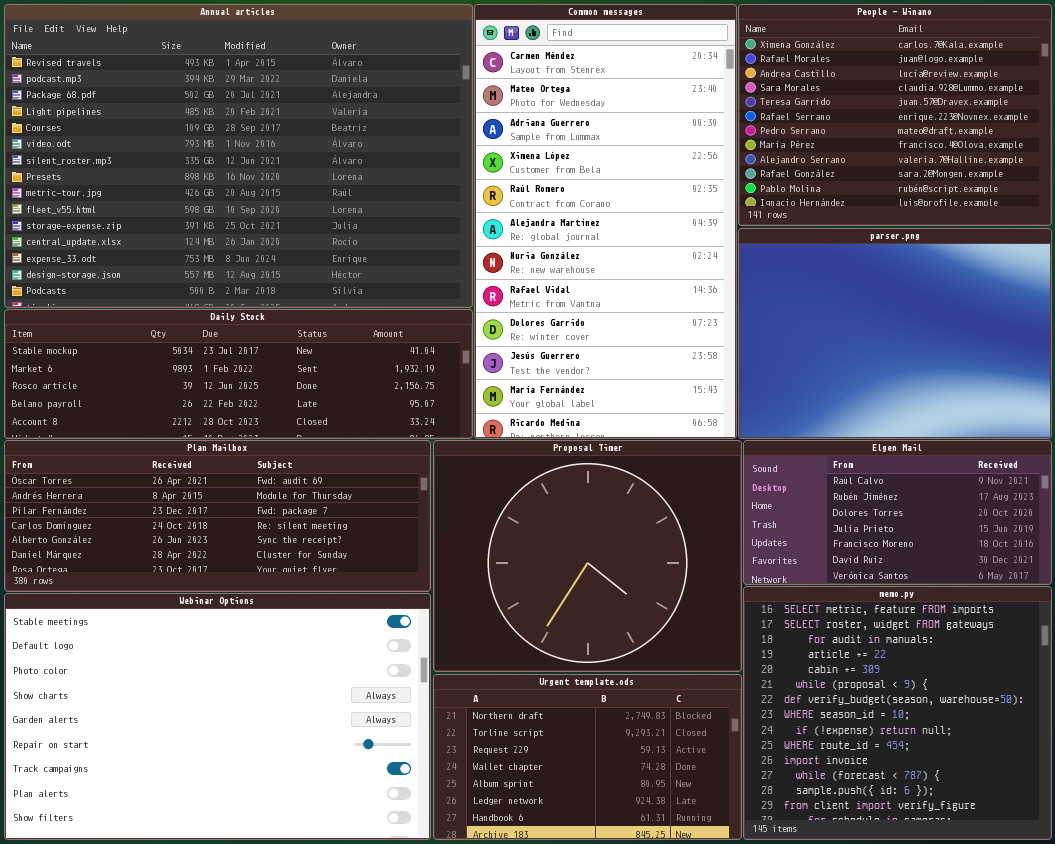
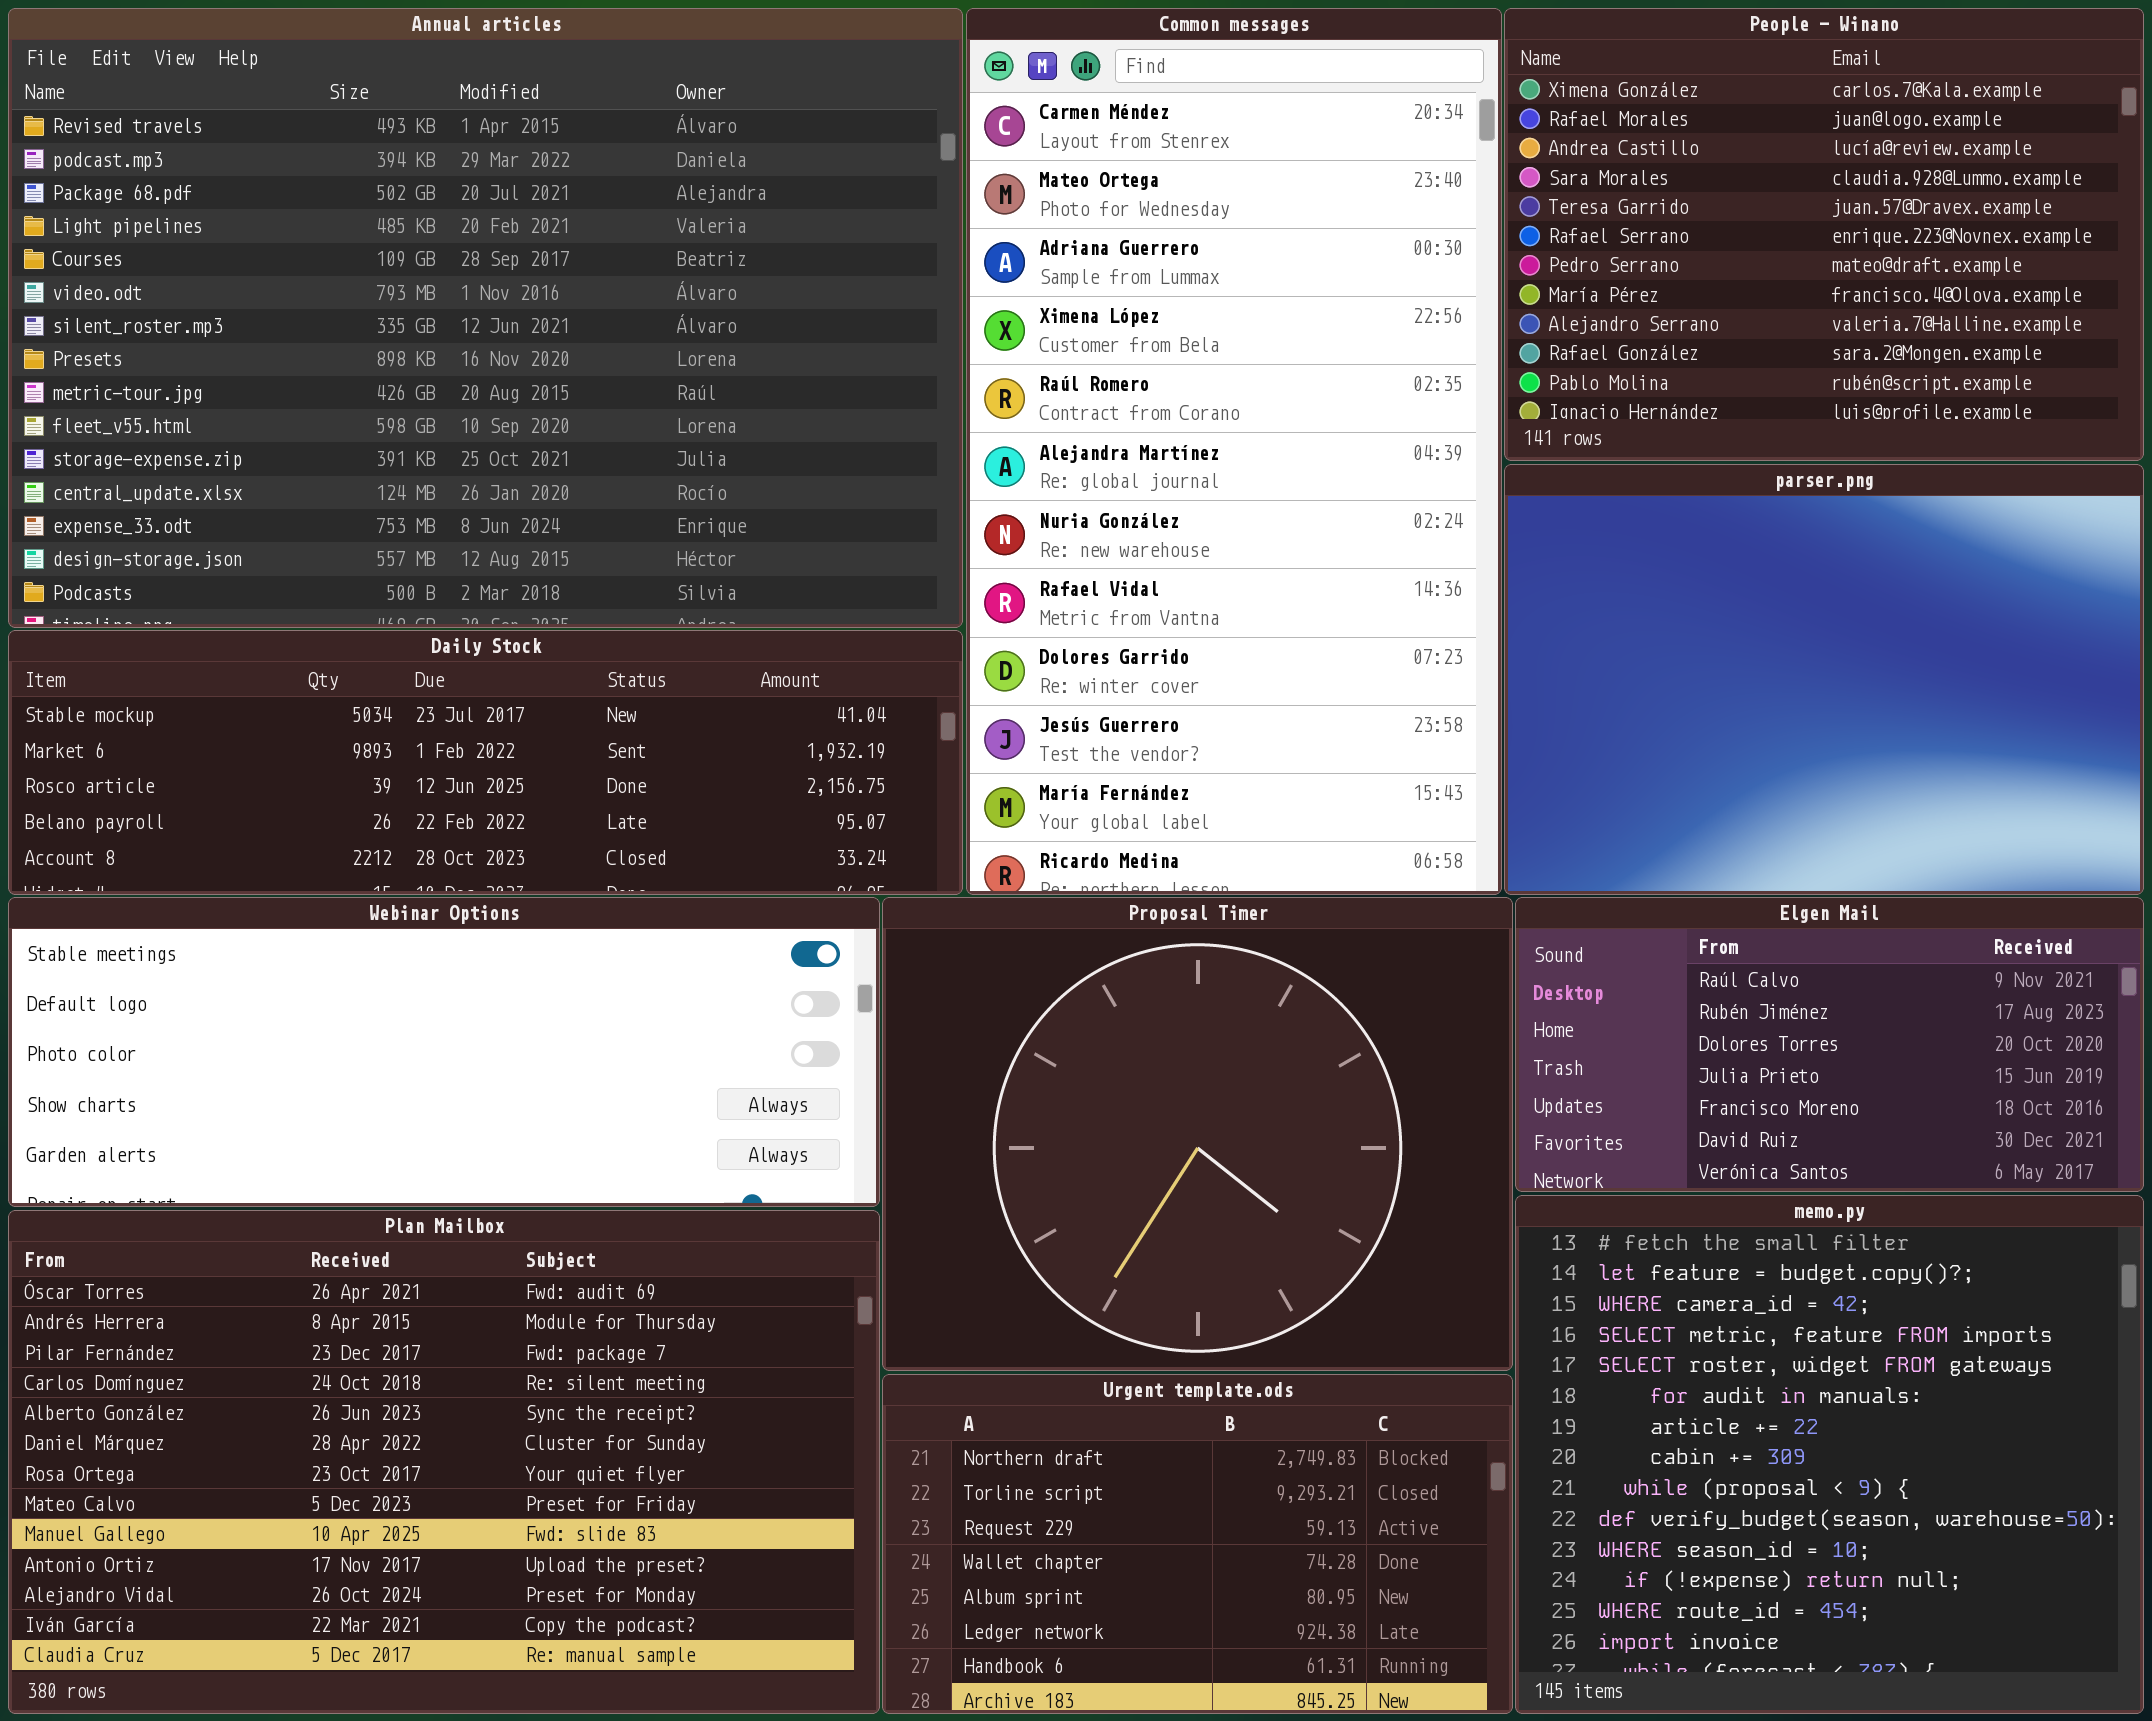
Plan Mailbox: [4,440,431,592] -> [8,1210,880,1714], moved, resized
memo.py: [743,586,1052,840] -> [1515,1195,2144,1714], scrolled up 3 rows
Webinar Options: [4,593,431,840] -> [8,897,880,1207], moved, resized

